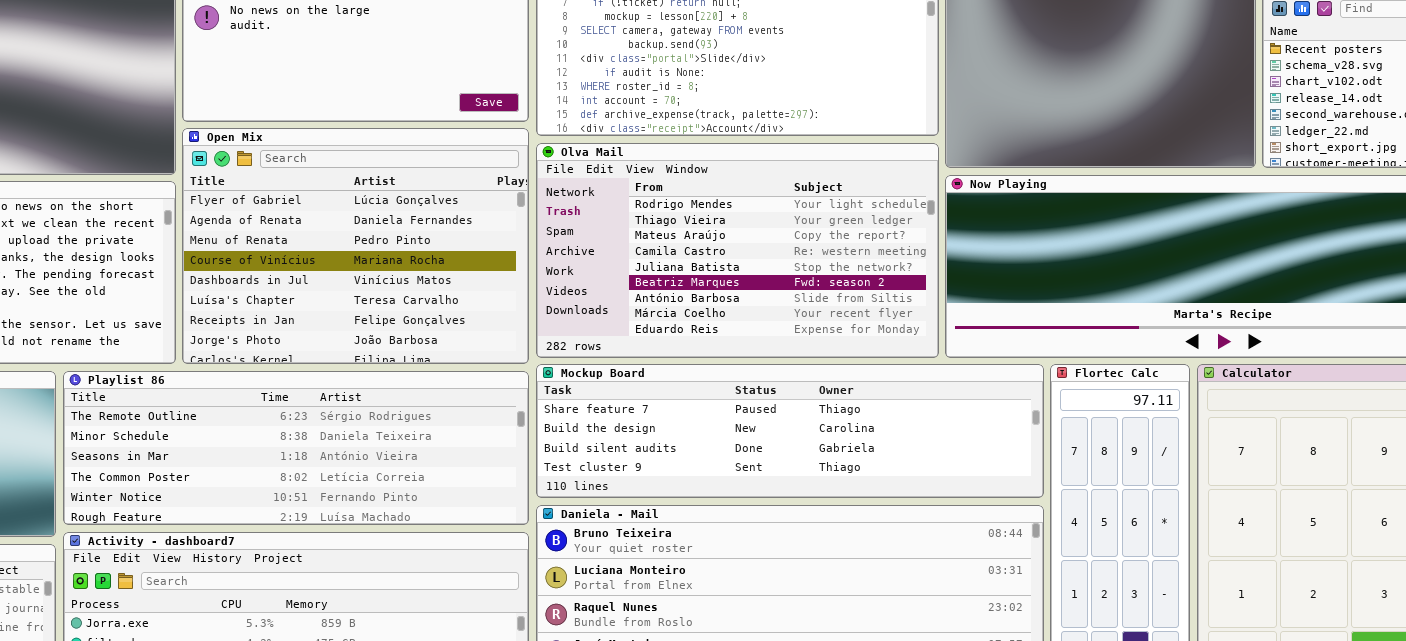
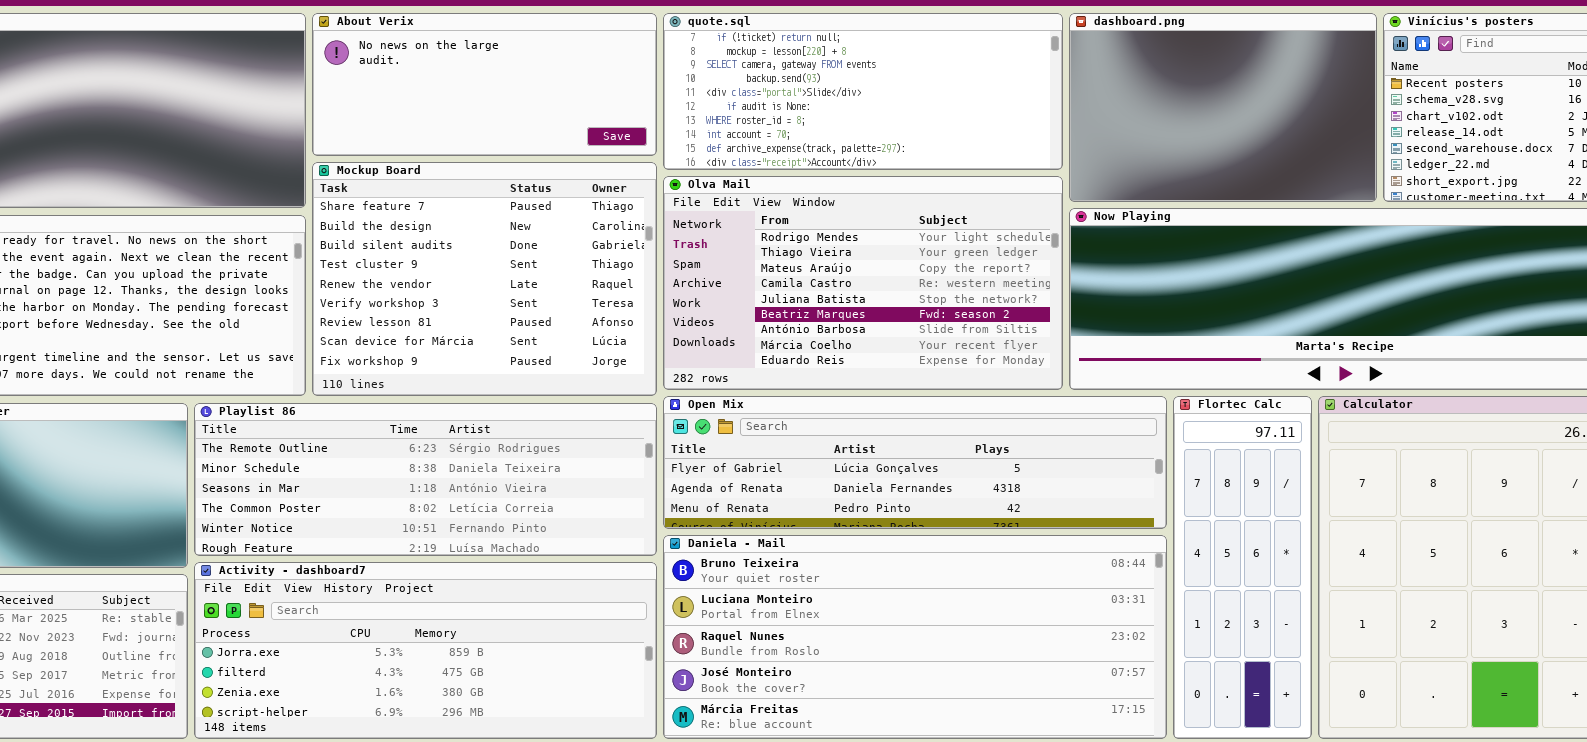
Open Mix: [182,128,529,364] -> [663,396,1167,529], moved, resized
Mockup Board: [536,364,1044,498] -> [312,162,657,396], moved, resized

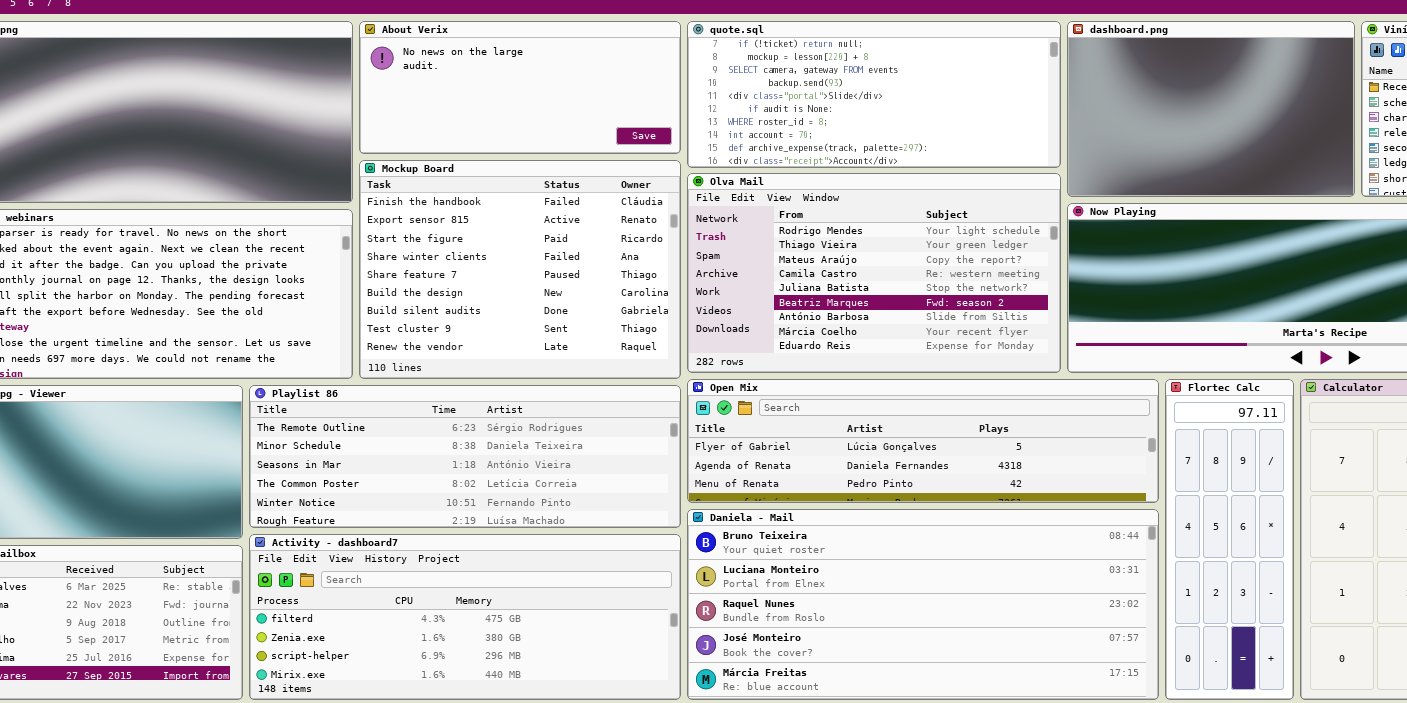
Mockup Board: [312,162,657,396] -> [359,160,681,379], scrolled up 4 rows
Activity - dashboard7: [194,562,657,739] -> [249,534,681,700], scrolled down 1 row

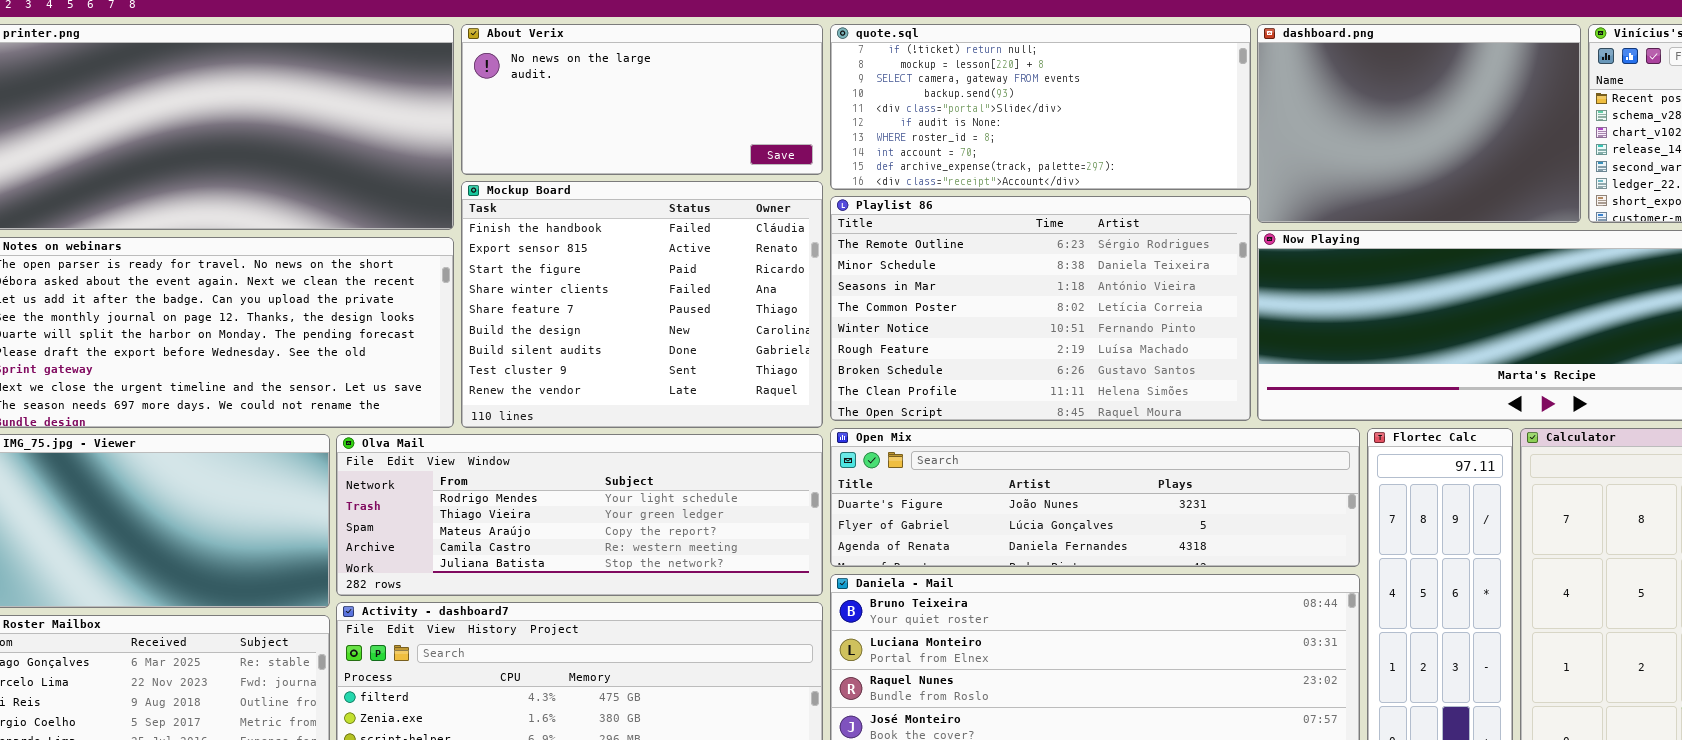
Olva Mail: [687,173,1061,373] -> [336,434,823,596], moved, resized
Open Mix: [687,379,1159,503] -> [830,428,1360,567], scrolled up 1 row
Playlist 86: [249,385,681,528] -> [830,196,1251,421], moved, resized

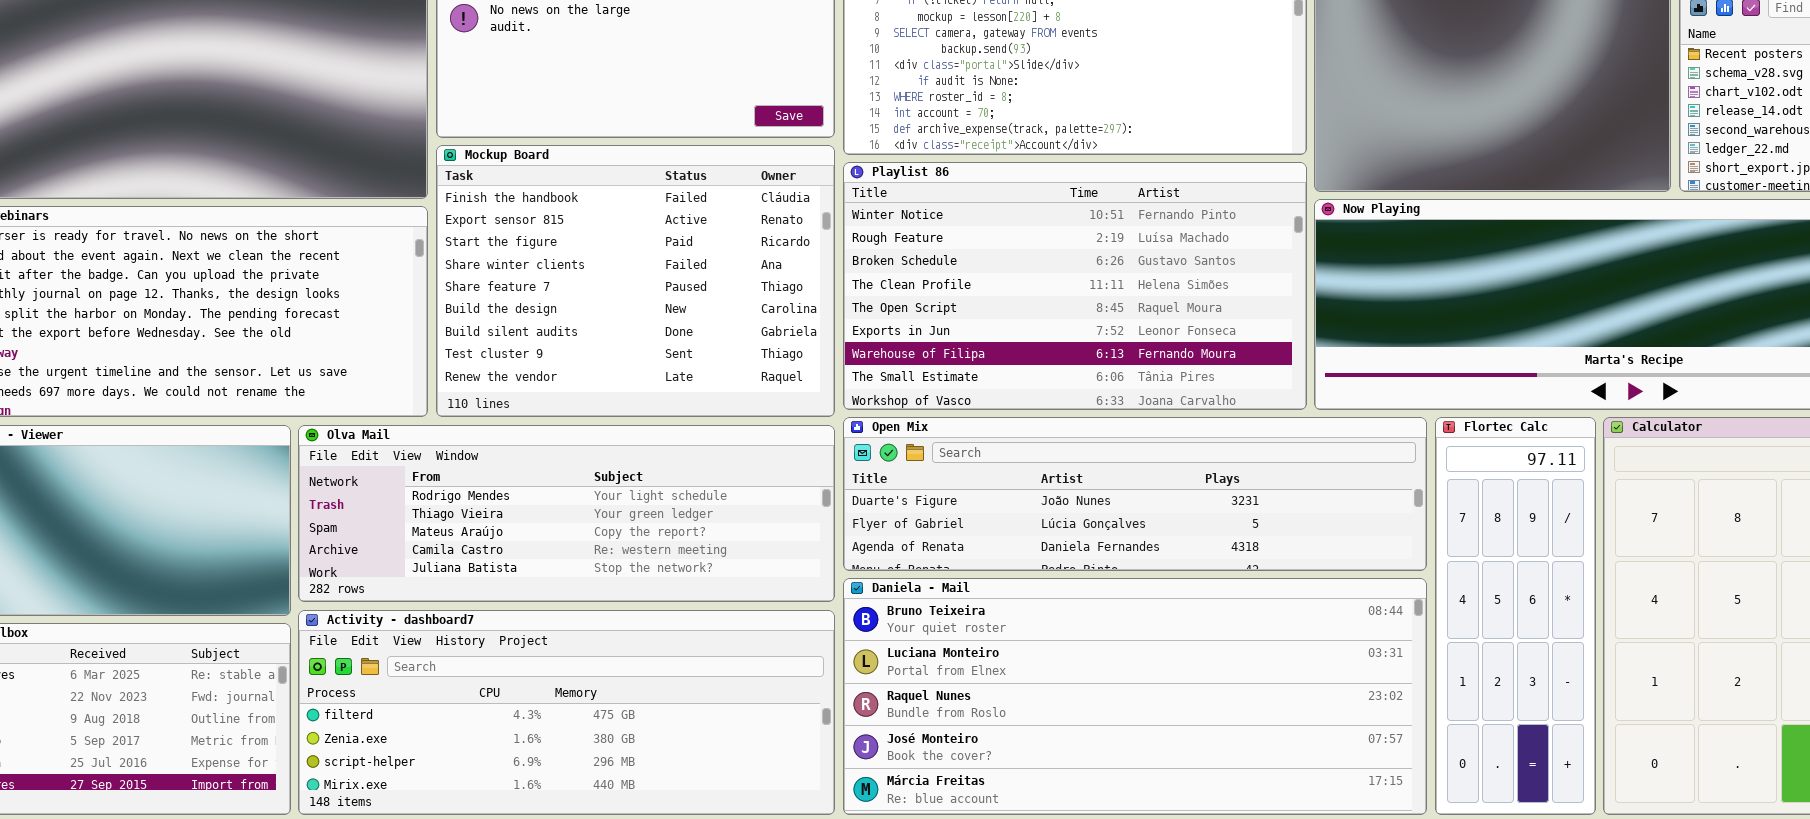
Playlist 86: [830,196,1251,421] -> [843,162,1307,410], scrolled down 4 rows

